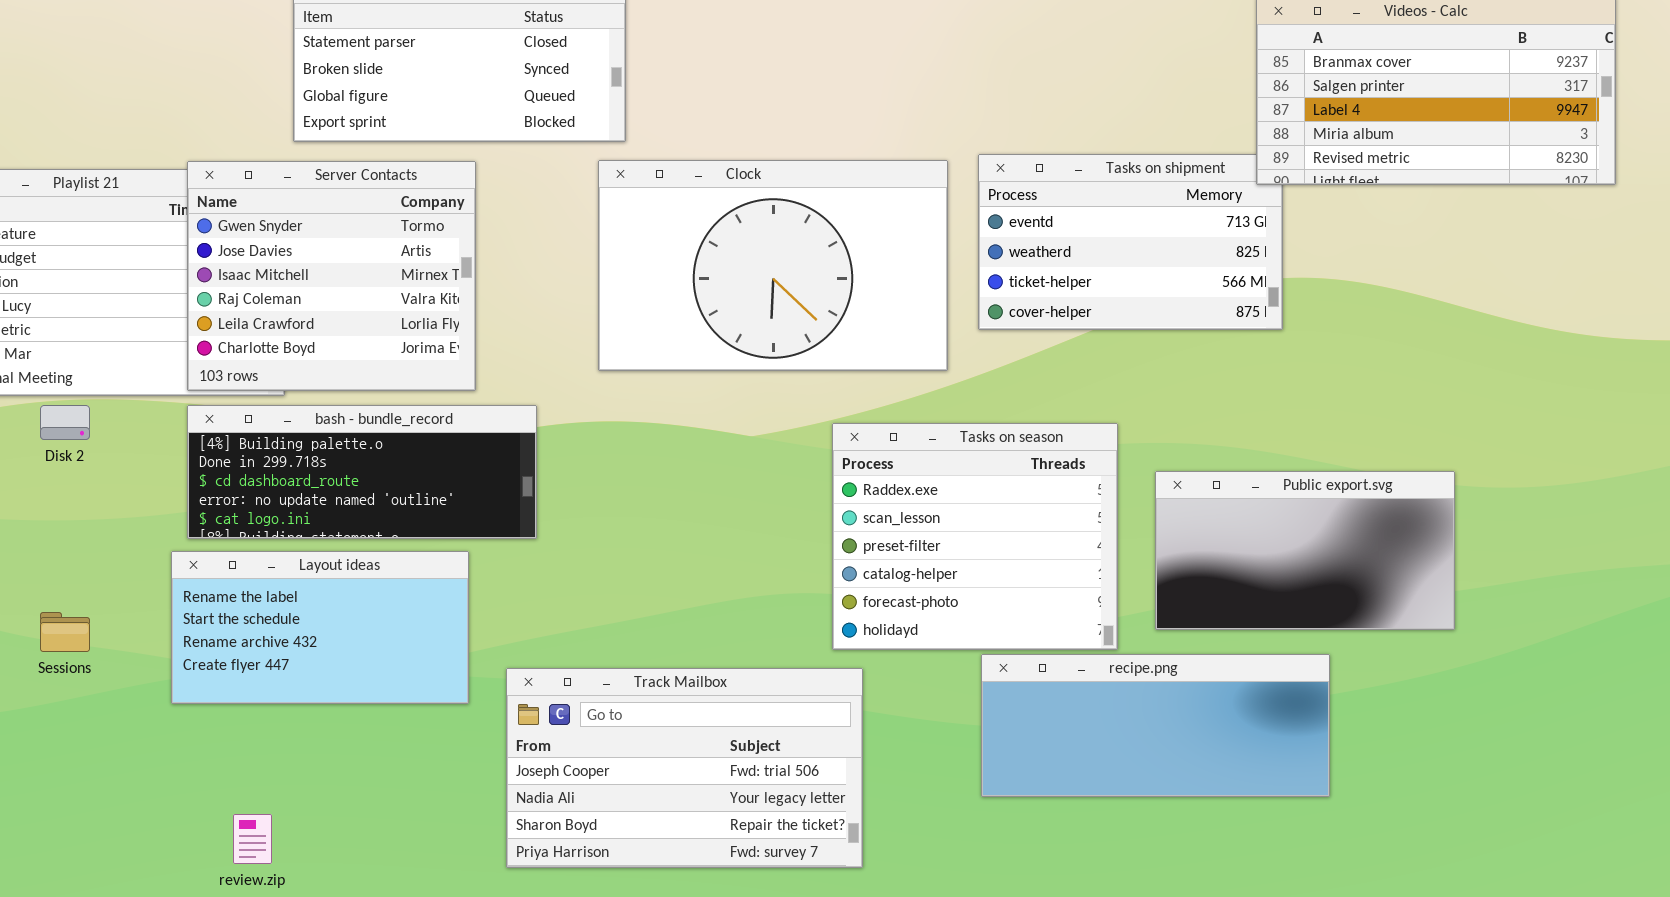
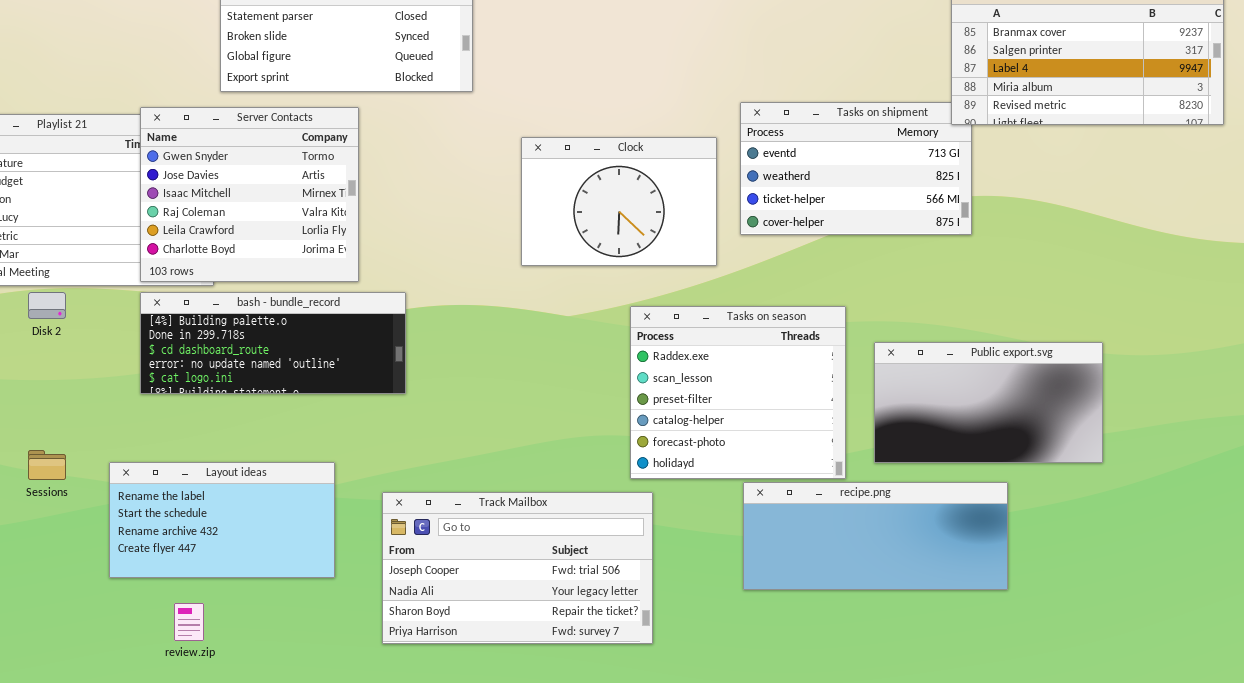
Clock: [598,160,948,371] -> [521,137,717,266], resized
Layout ideas: [171,551,469,704] -> [109,462,335,578], moved

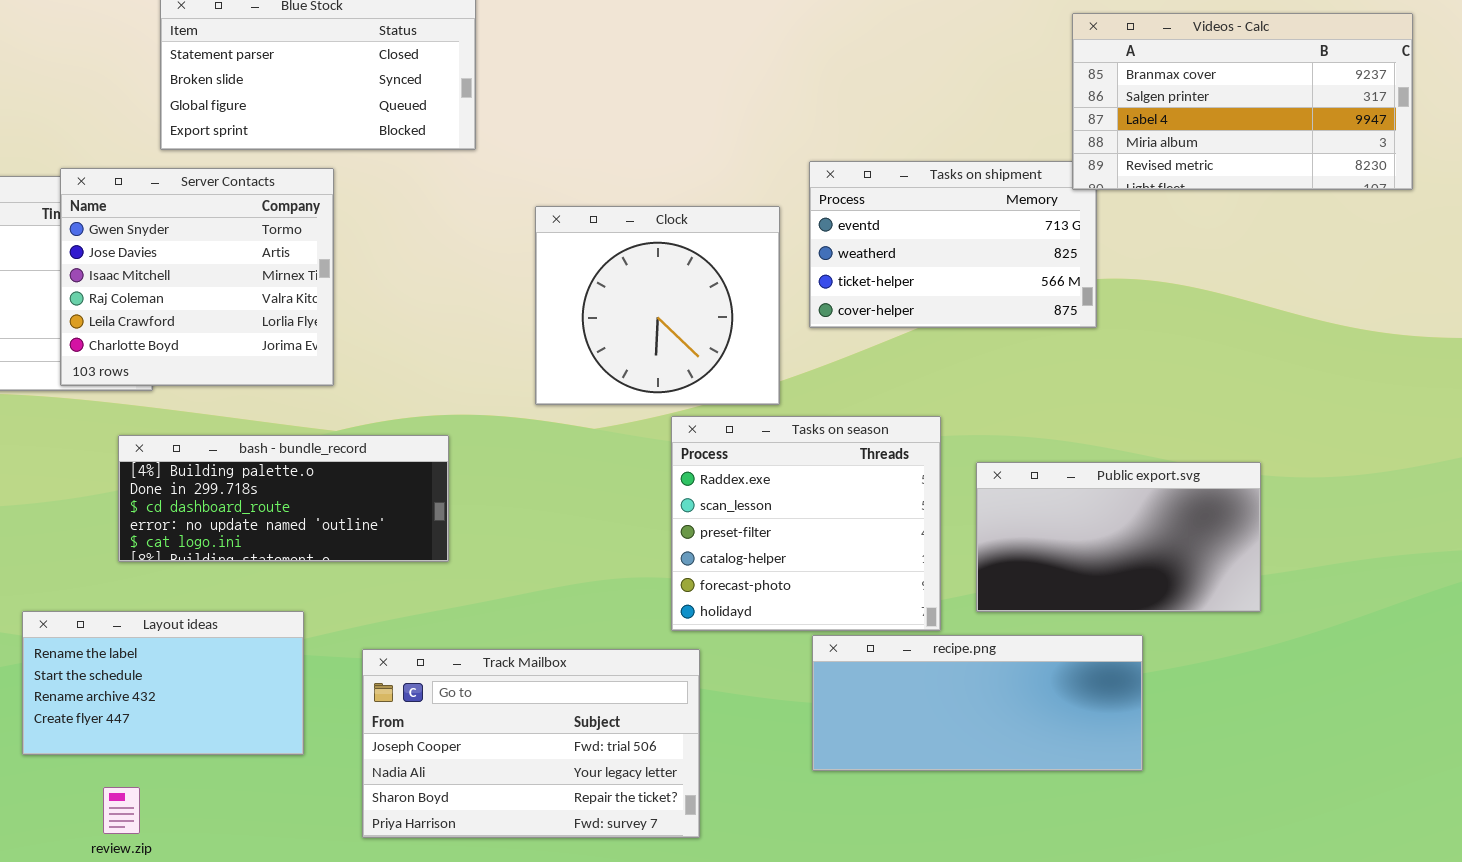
Clock: [521,137,717,266] -> [535,206,780,405], resized
bash - bundle_record: [140,292,406,394] -> [118,435,449,562], moved

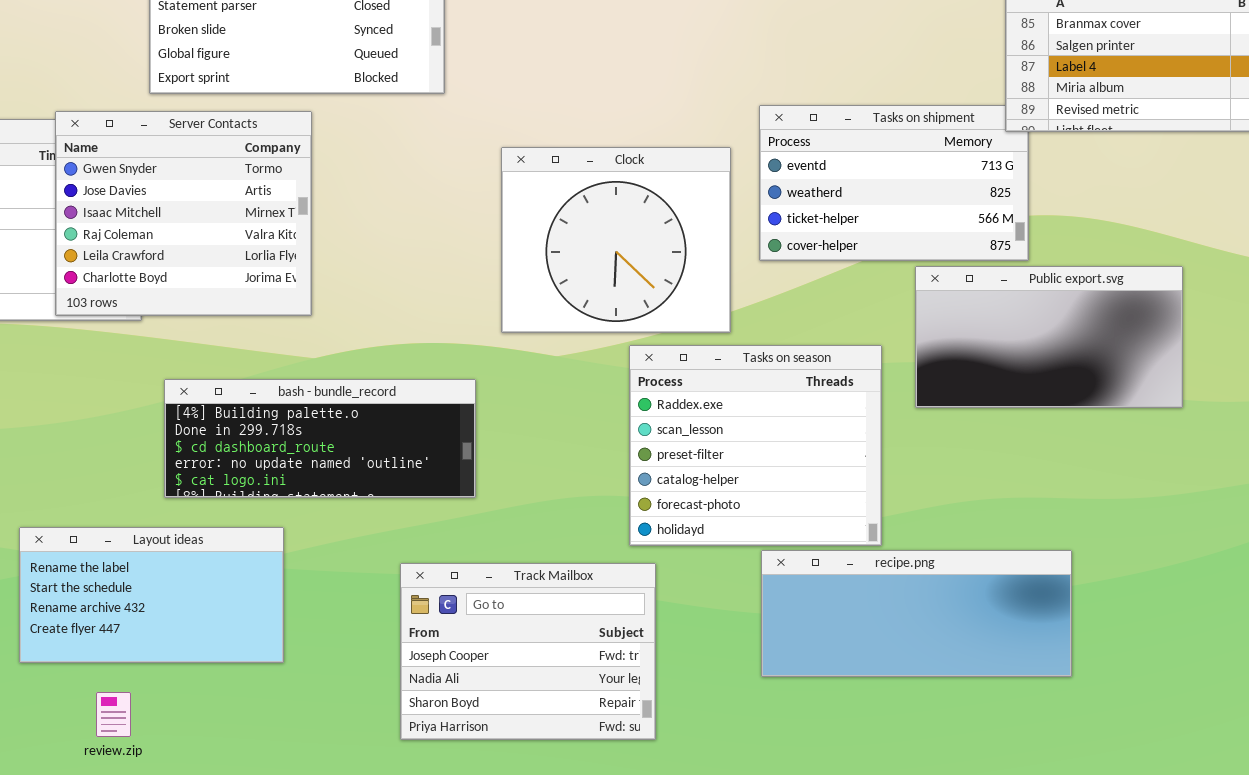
bash - bundle_record: [118,435,449,562] -> [164,379,476,498], moved
Public export.svg: [976,462,1261,612] -> [915,266,1183,408], moved
Track Mailbox: [362,649,700,838] -> [400,563,656,740], resized

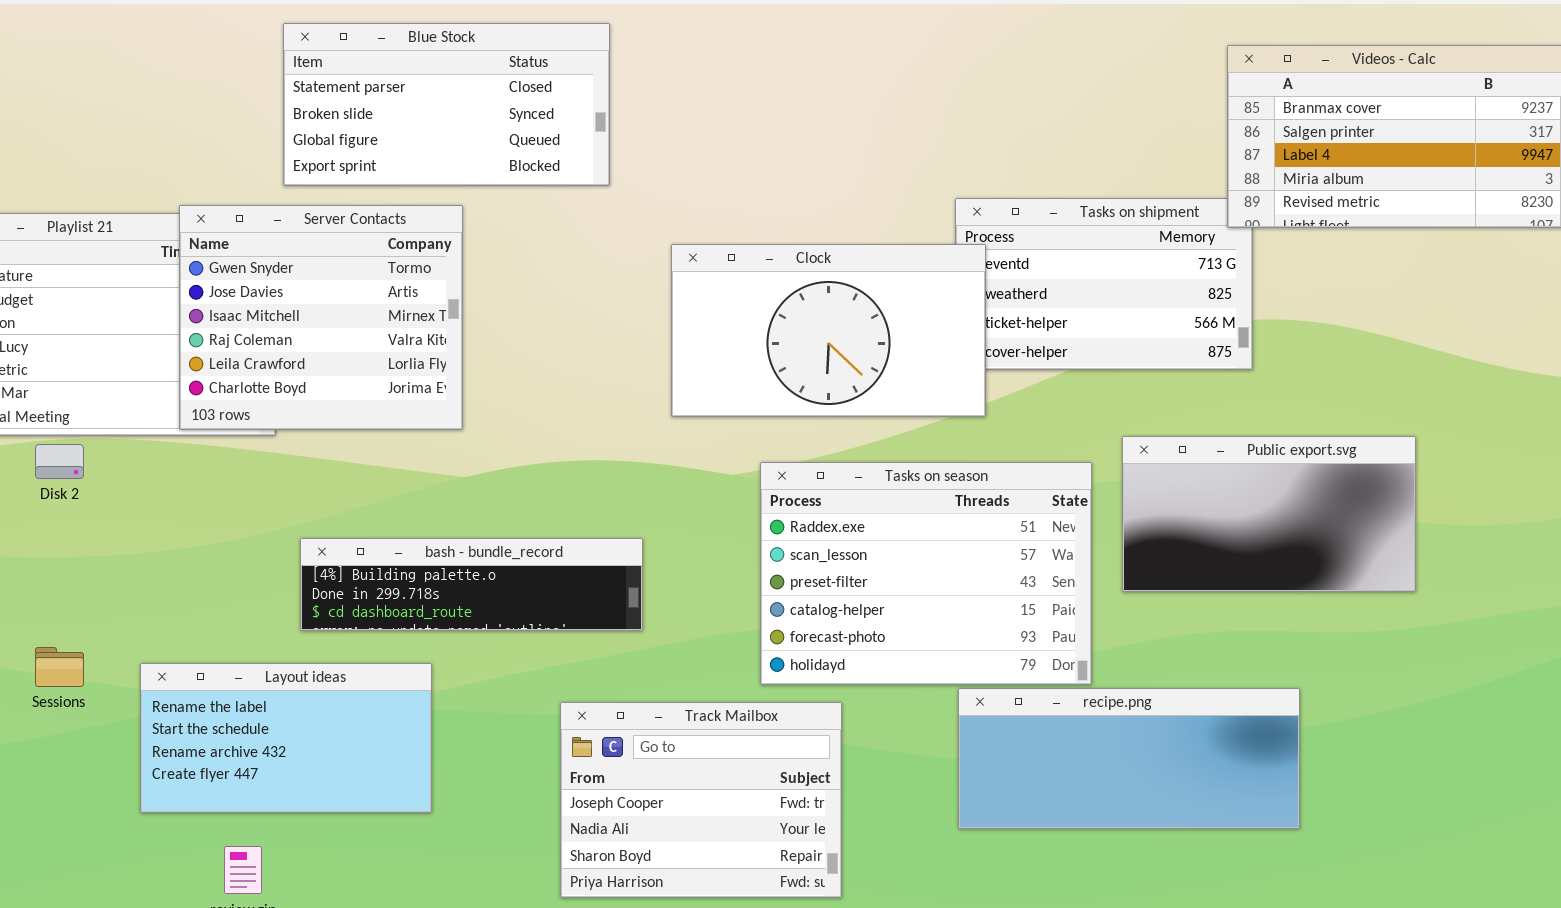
Clock: [501,147,731,333] -> [671,244,986,417], resized
Public export.svg: [915,266,1183,408] -> [1122,436,1416,592], moved
Tasks on season: [629,345,882,546] -> [760,462,1092,685], resized
bash - bundle_record: [164,379,476,498] -> [300,538,643,631], resized

